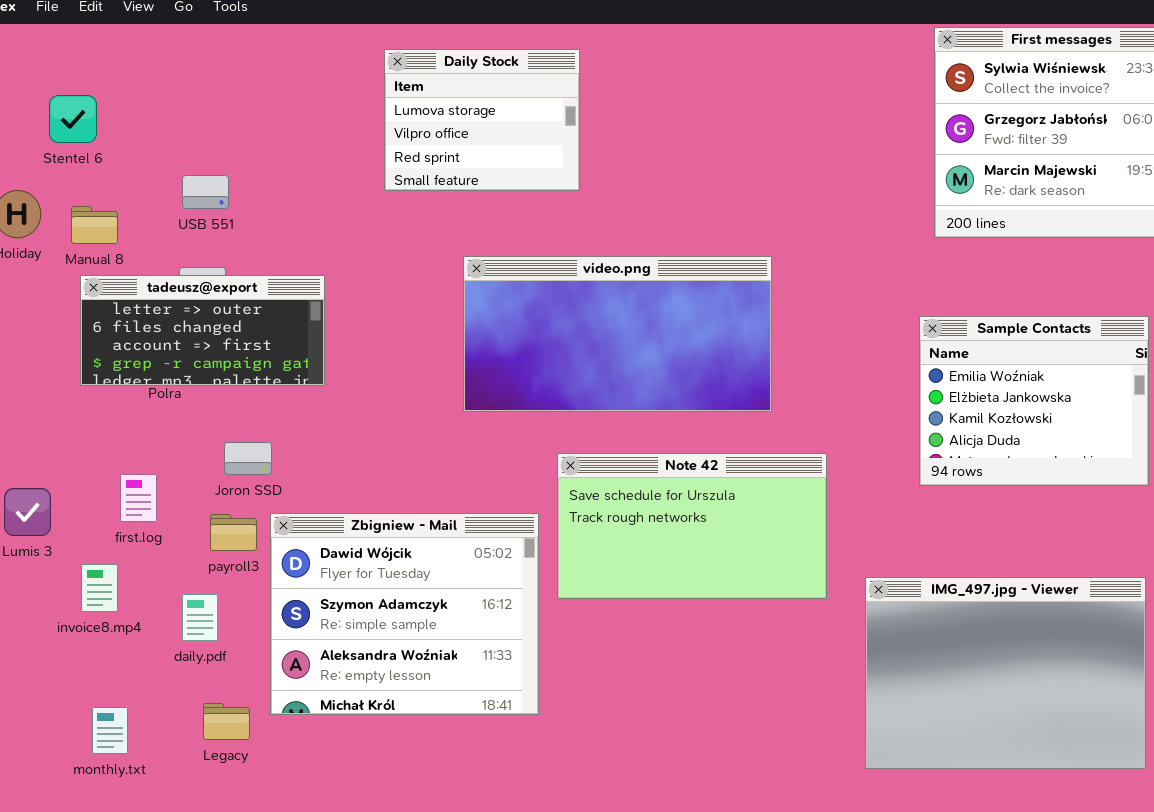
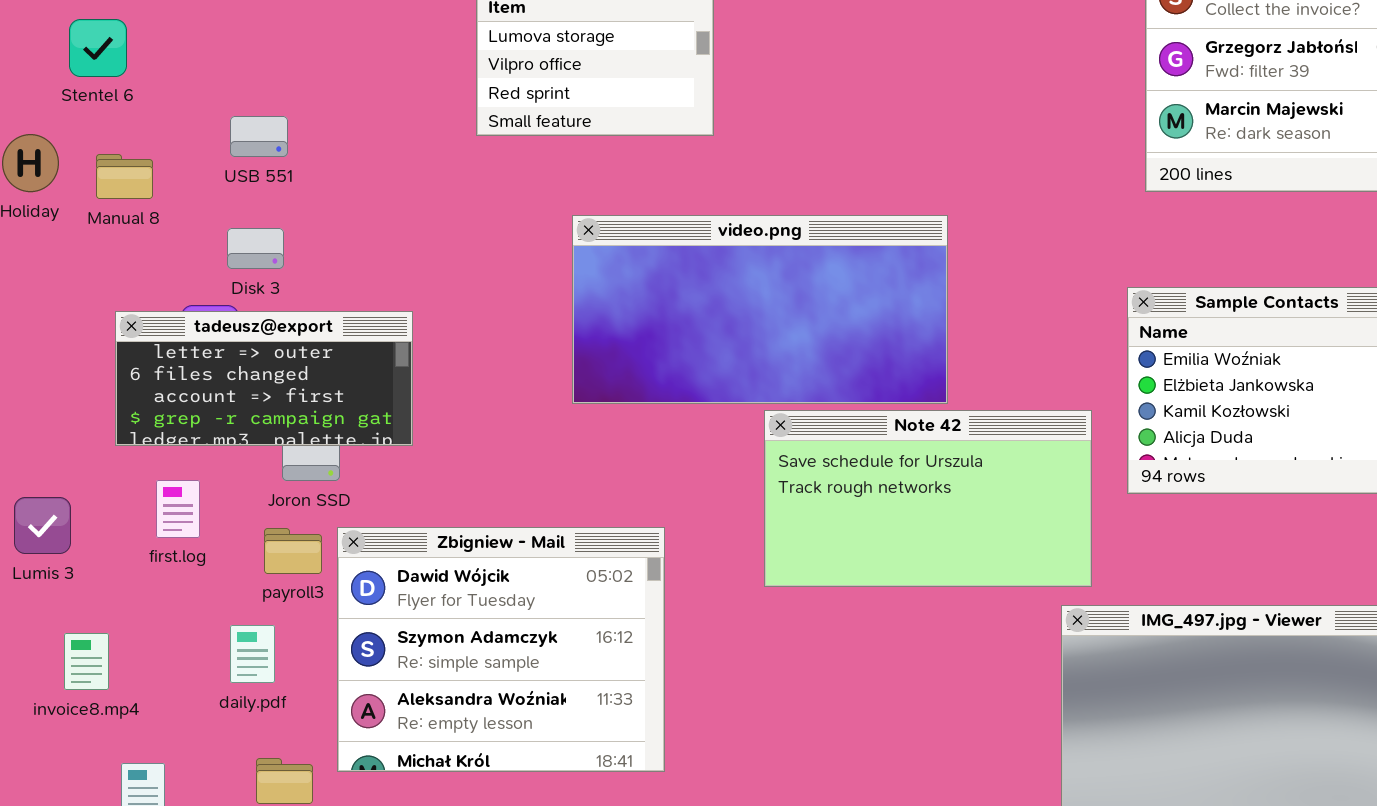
tadeusz@export: [80,275,325,386] -> [115,311,413,446], moved
Note 42: [557,453,827,599] -> [764,410,1092,587], moved
invoice8.mp4: [81,564,118,612] -> [64,633,109,690], moved

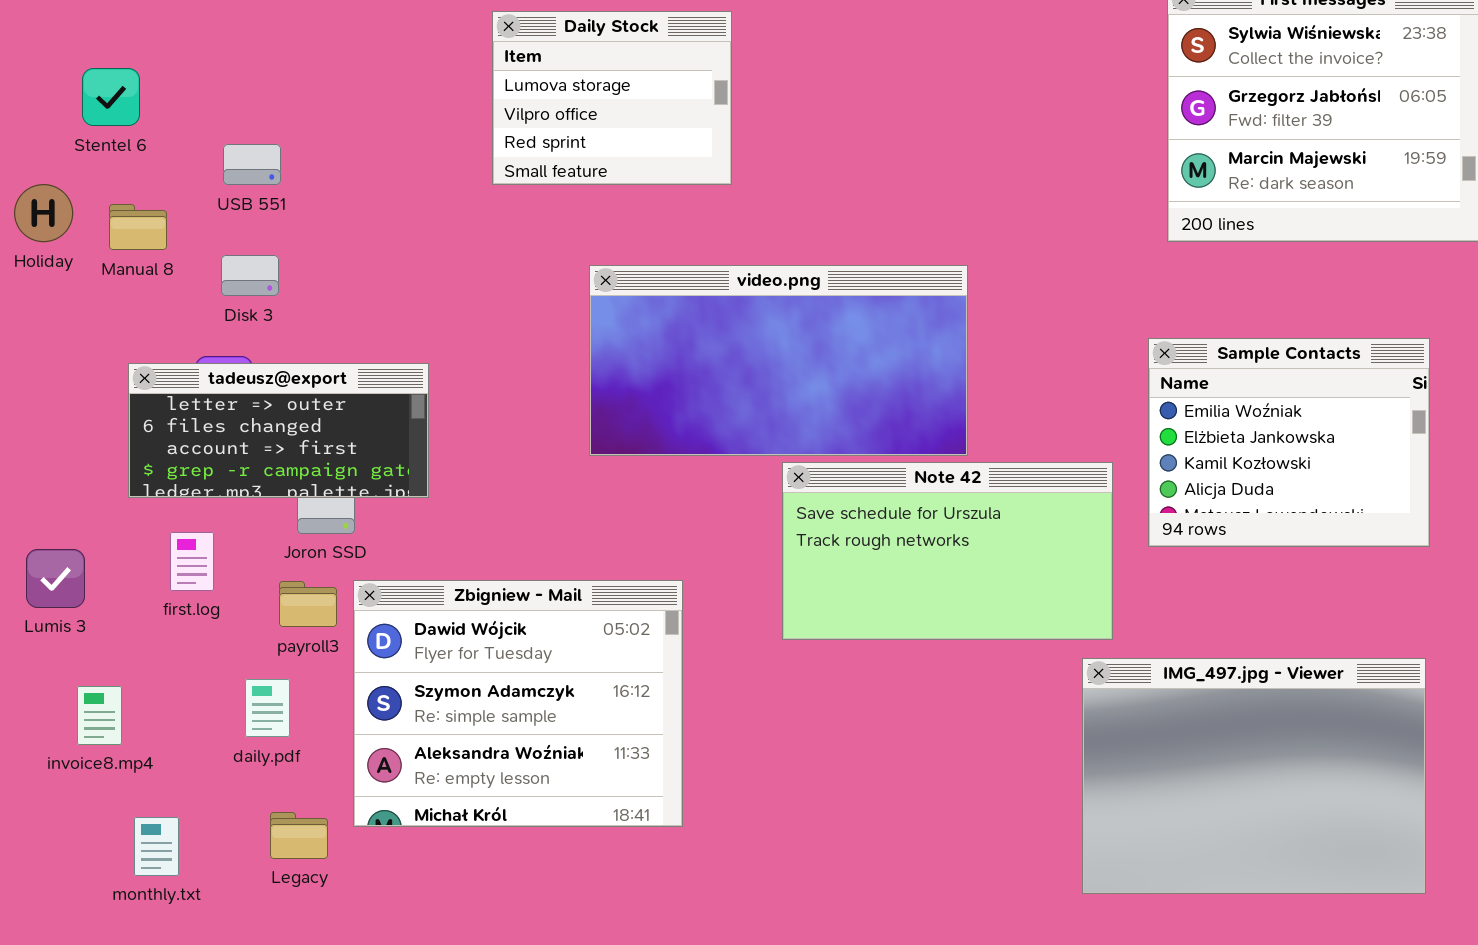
USB 551: [230,116,288,157] -> [223,144,281,185], moved
Disk 3: [227,228,284,269] -> [221,255,279,296], moved

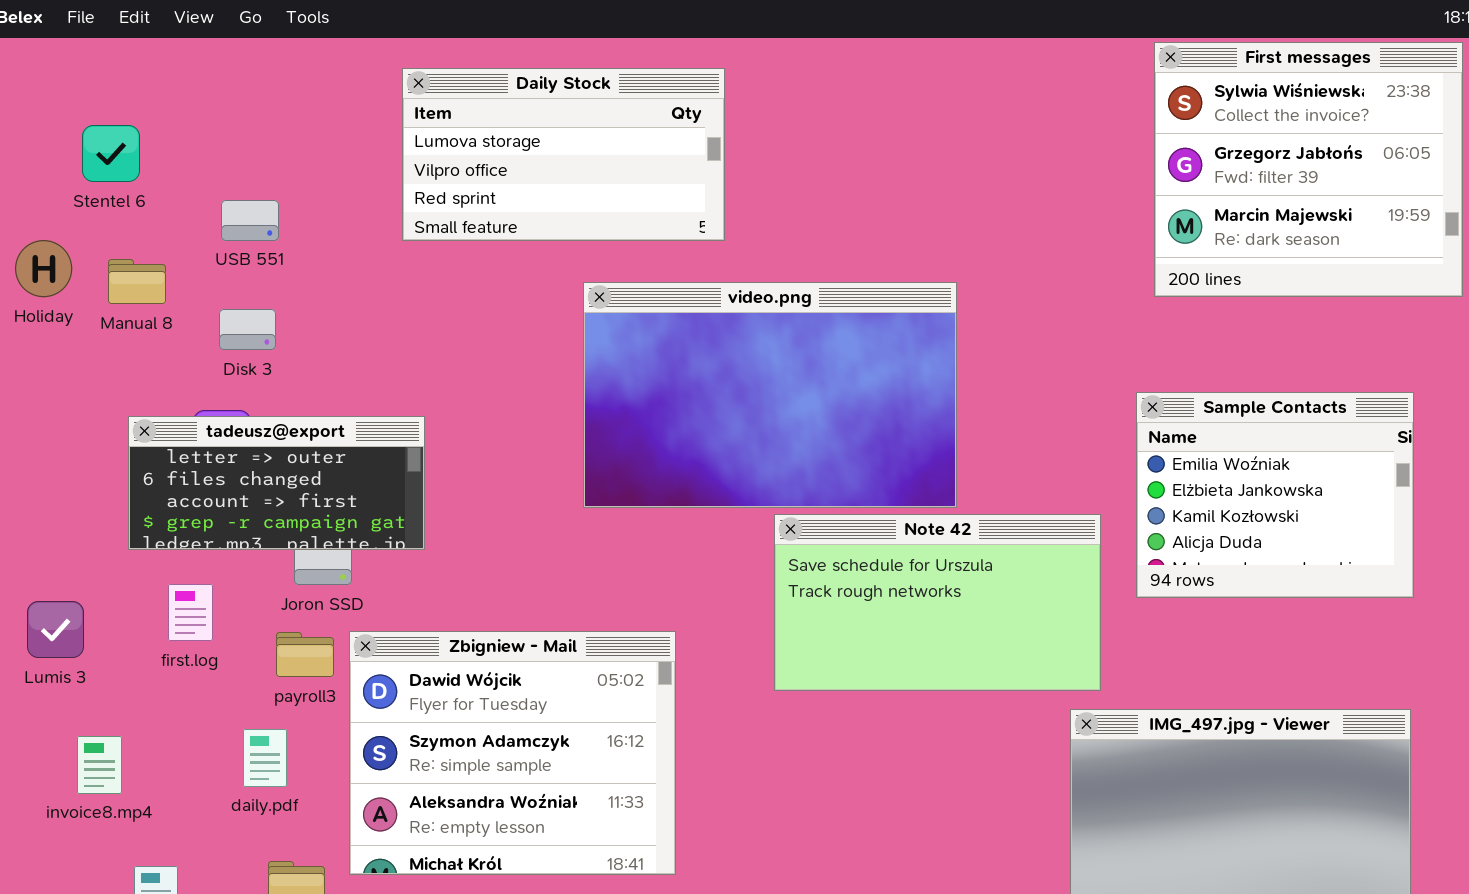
Daily Stock: [492,11,732,185] -> [402,68,725,241], resized
video.png: [589,265,968,456] -> [583,282,957,508], resized

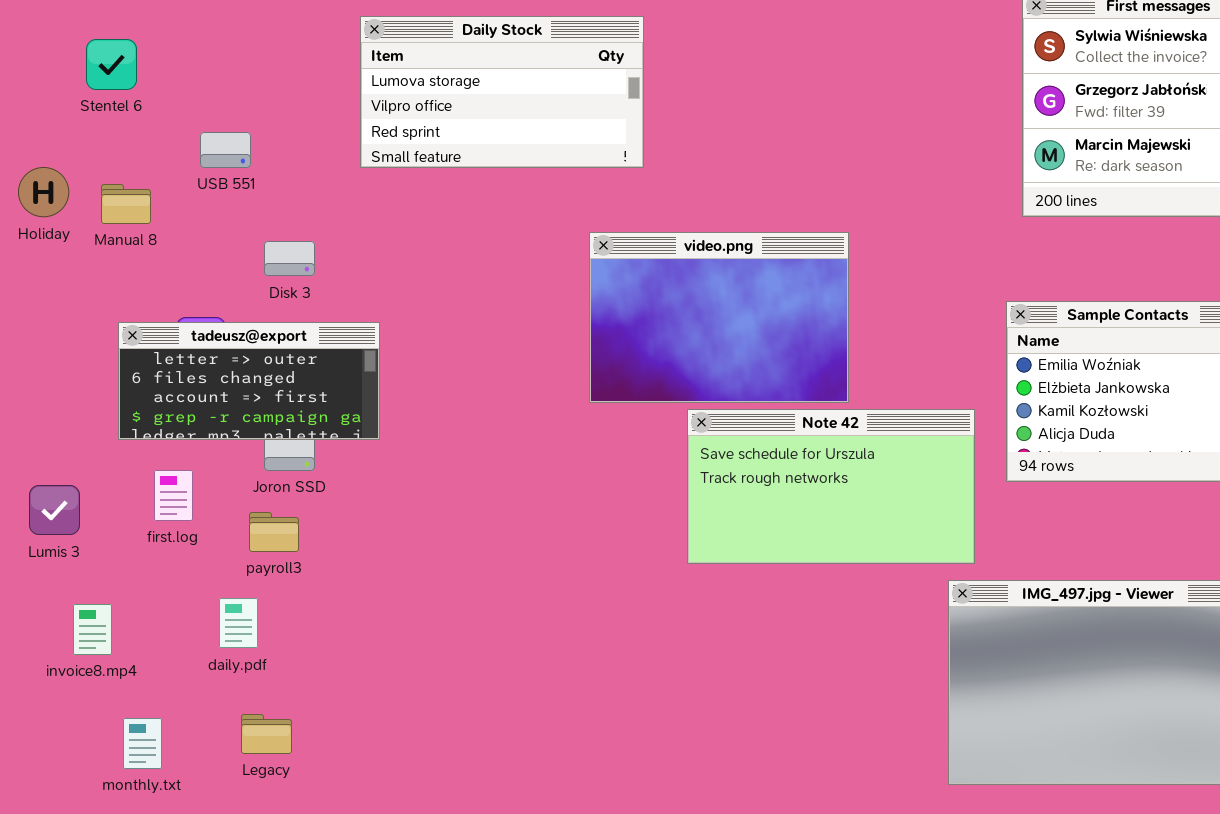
Stentel 6: [82,125,140,182] -> [86,39,137,90], moved
video.png: [583,282,957,508] -> [589,232,849,403], resized
Disk 3: [219,309,276,350] -> [264,241,315,276], moved
Zbigniew - Mail: [349,631,676,875] -> none, closed

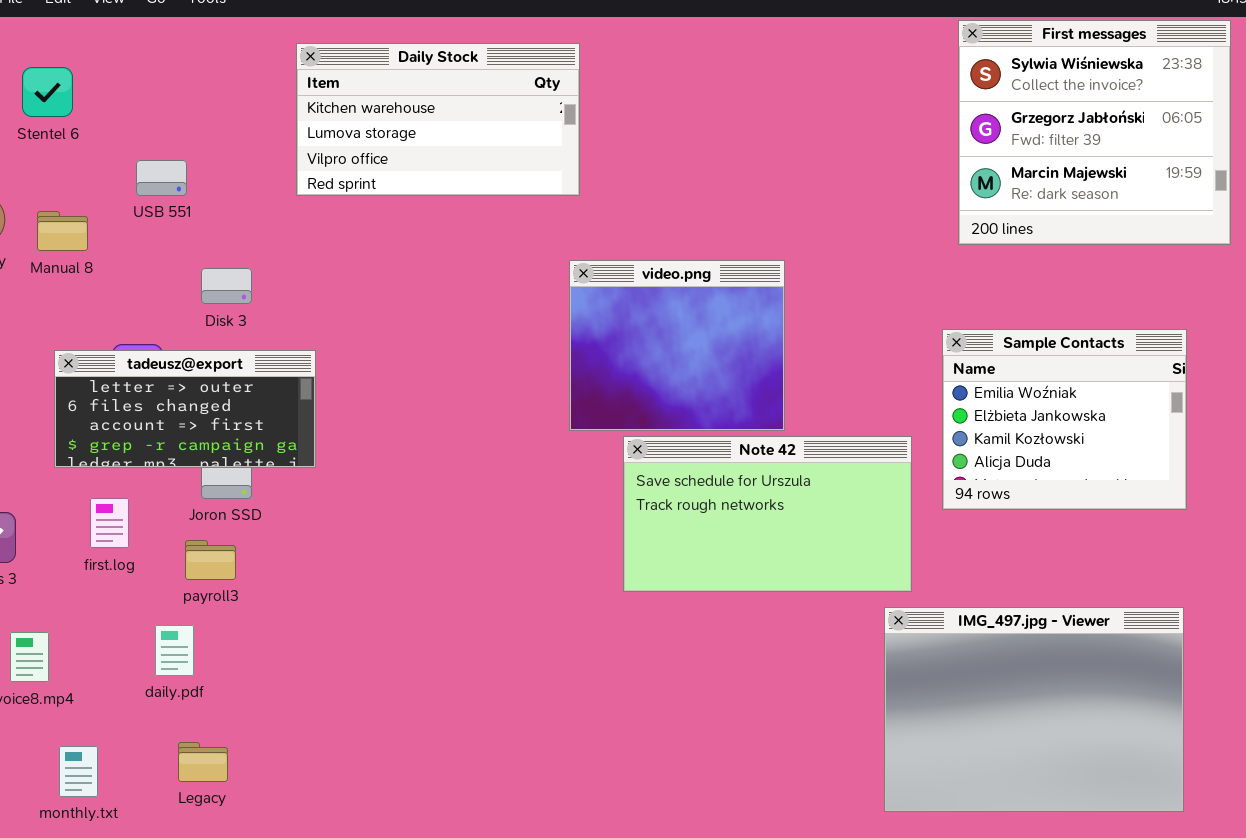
Daily Stock: [360,16,644,168] -> [296,43,580,196], scrolled up 1 row
video.png: [589,232,849,403] -> [569,260,785,431], resized

